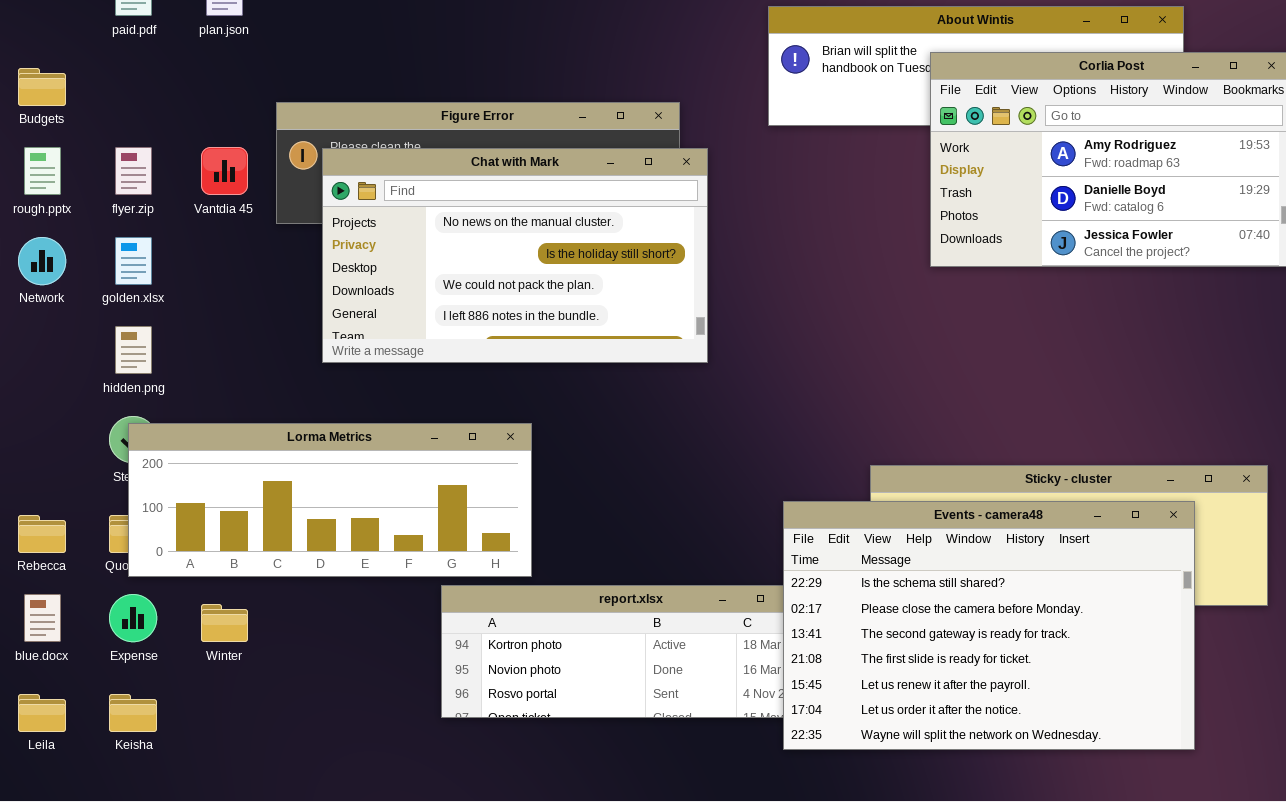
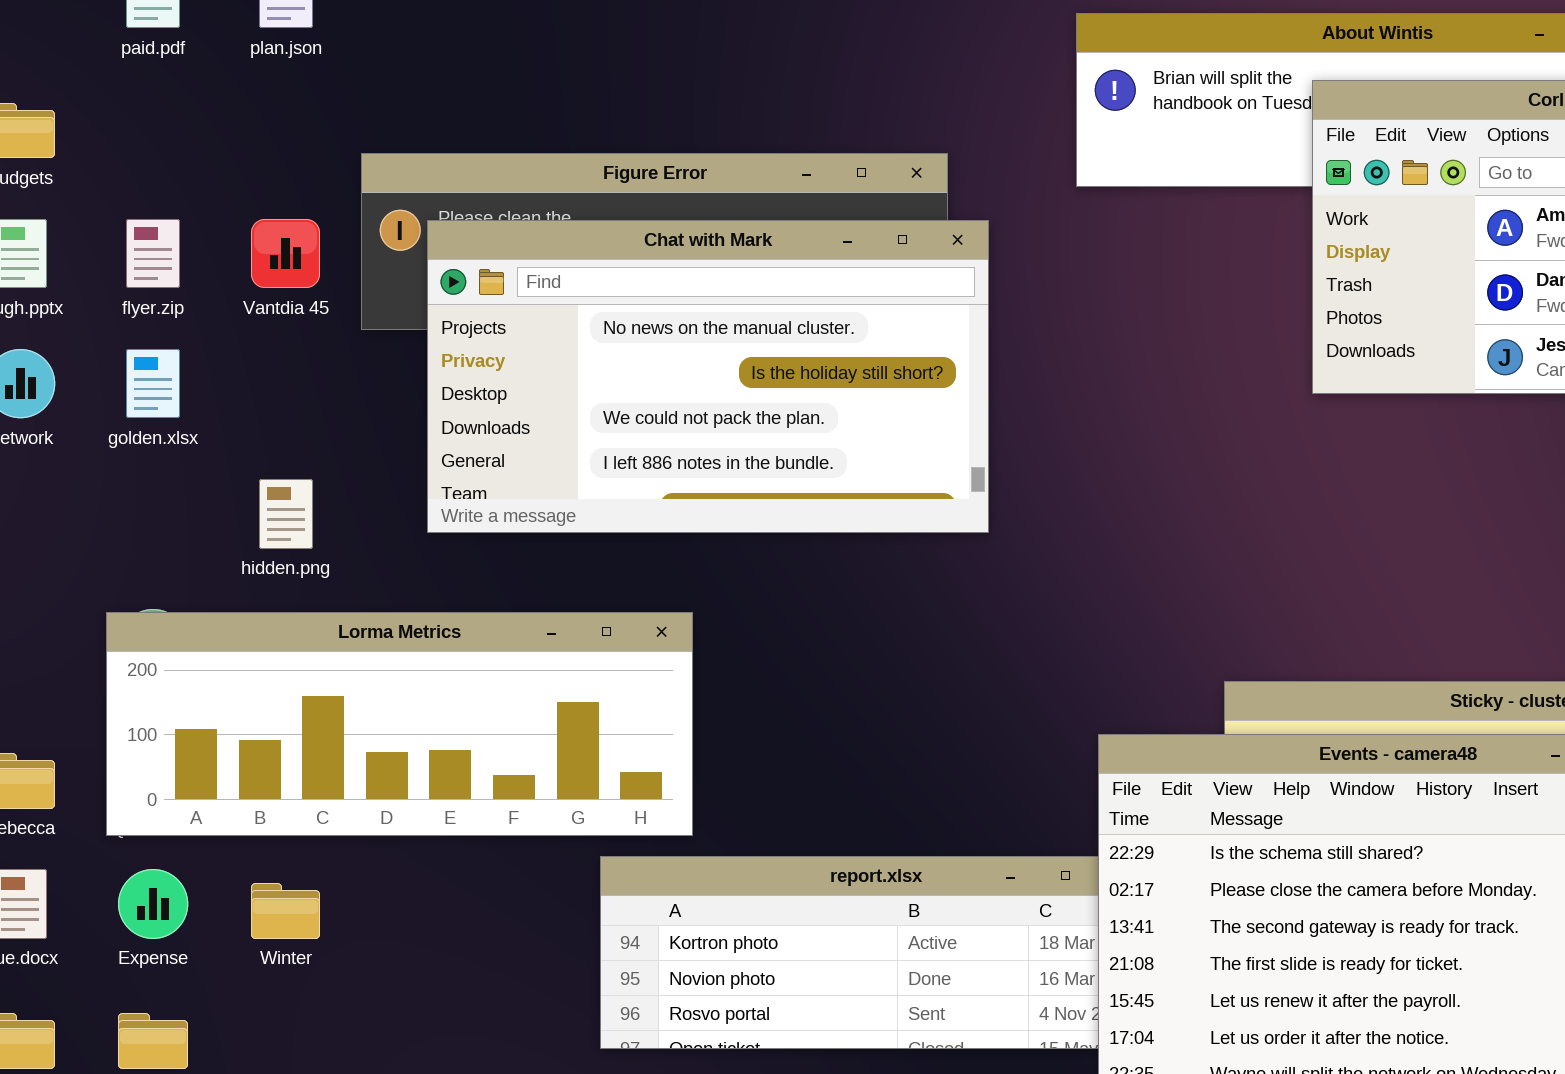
hidden.png: [115,326,152,374] -> [259,479,313,549], moved
Lorma Metrics: [128,423,532,577] -> [106,612,693,836], moved

